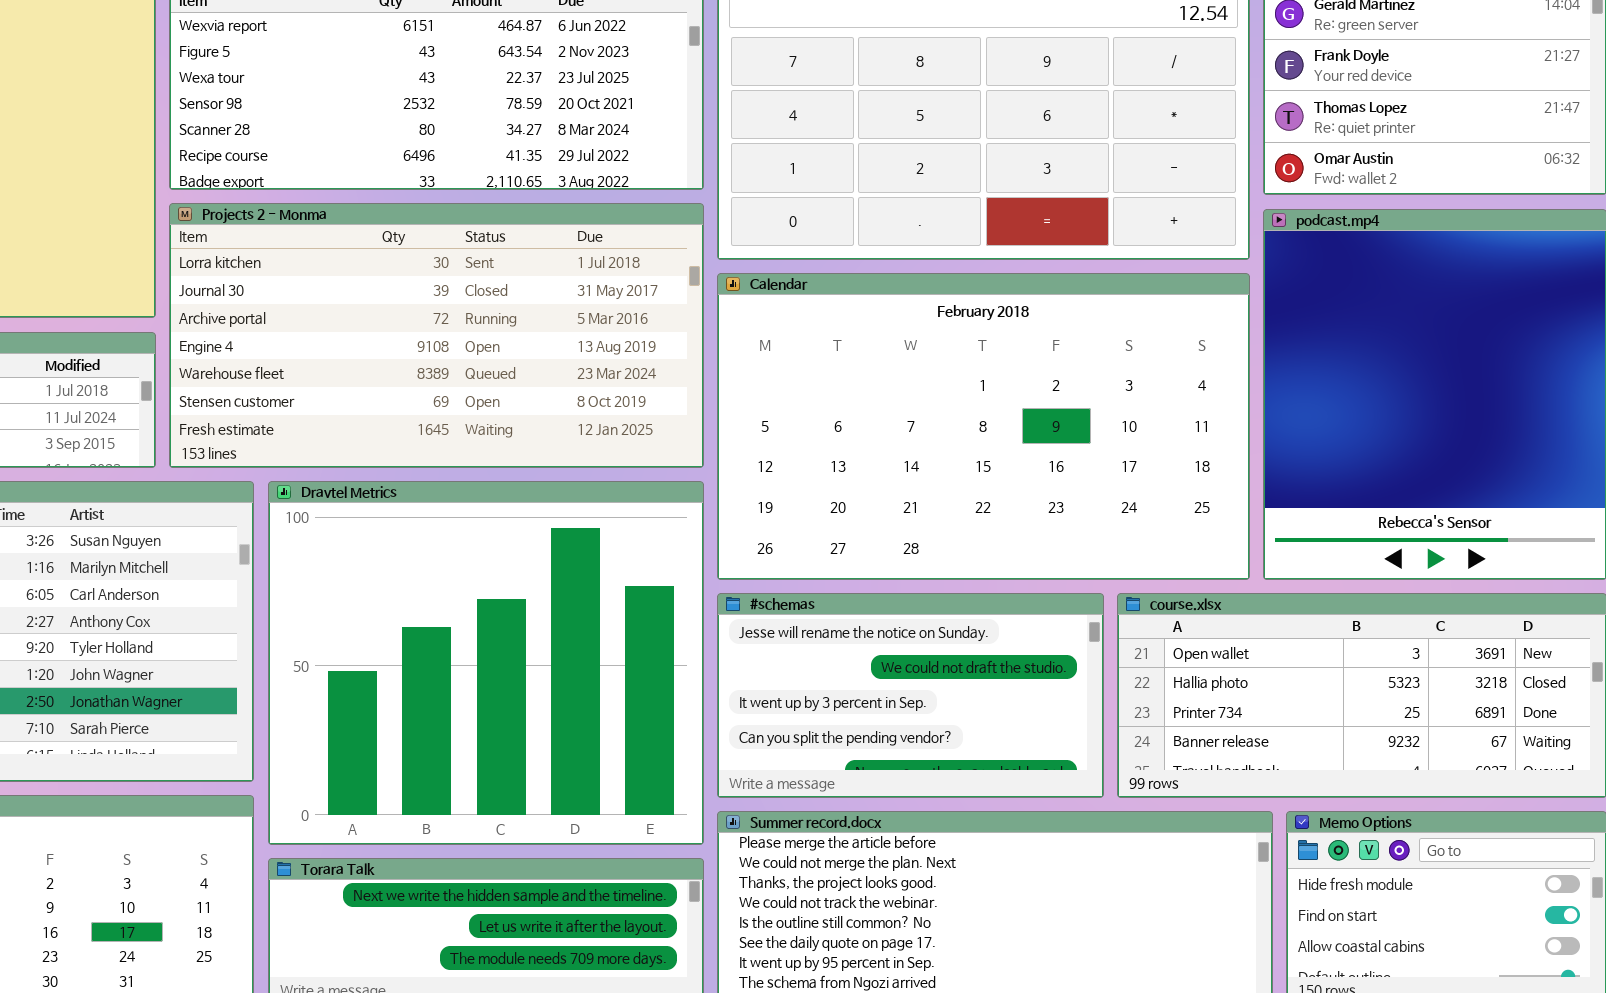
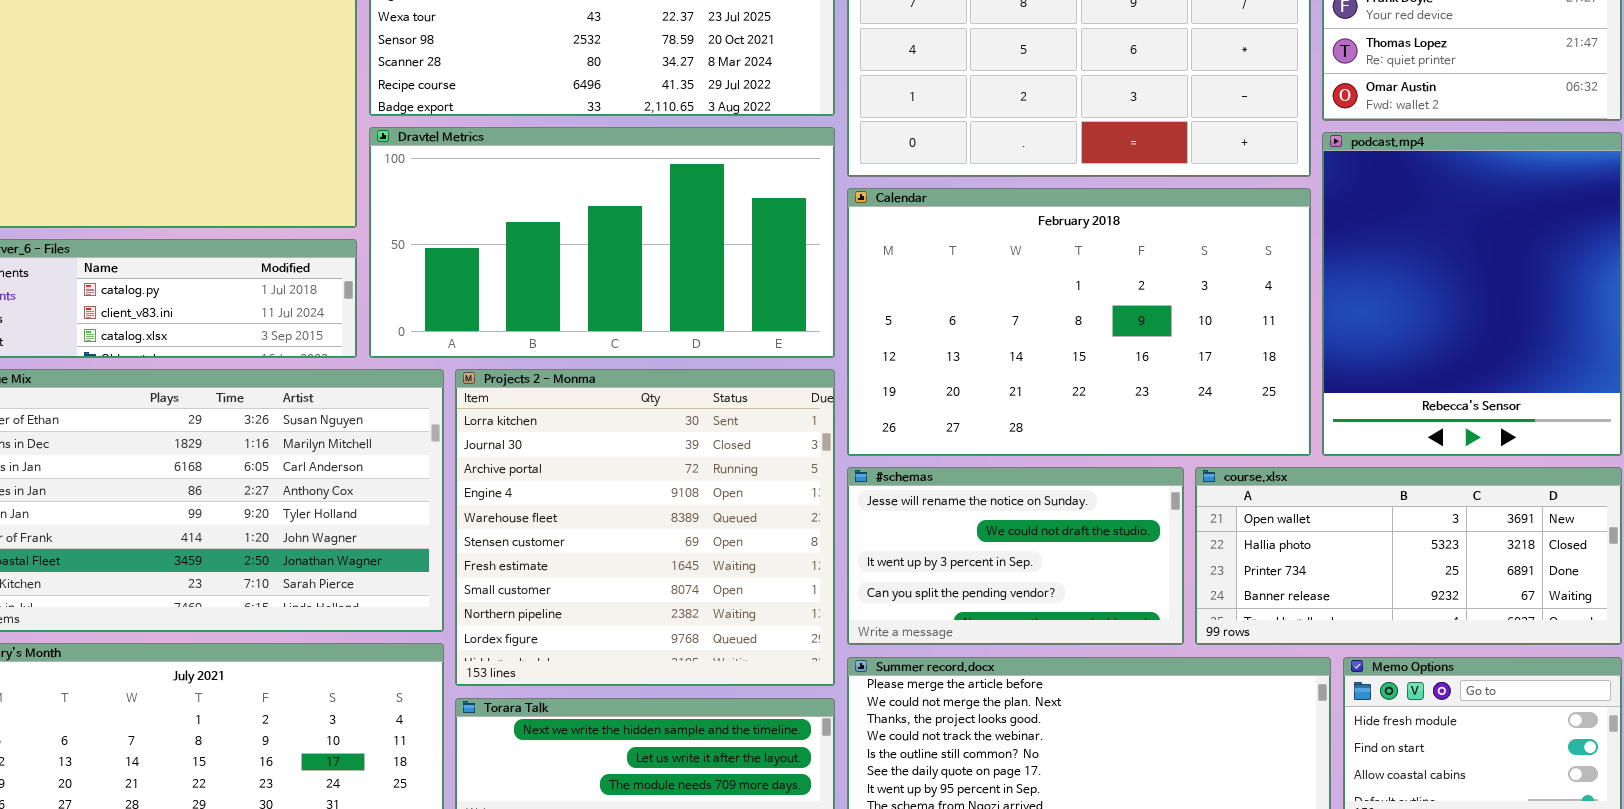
Projects 2 - Monma: [169,203,704,468] -> [455,369,835,686], moved, resized
Dravtel Metrics: [268,481,704,845] -> [369,127,835,358], moved, resized

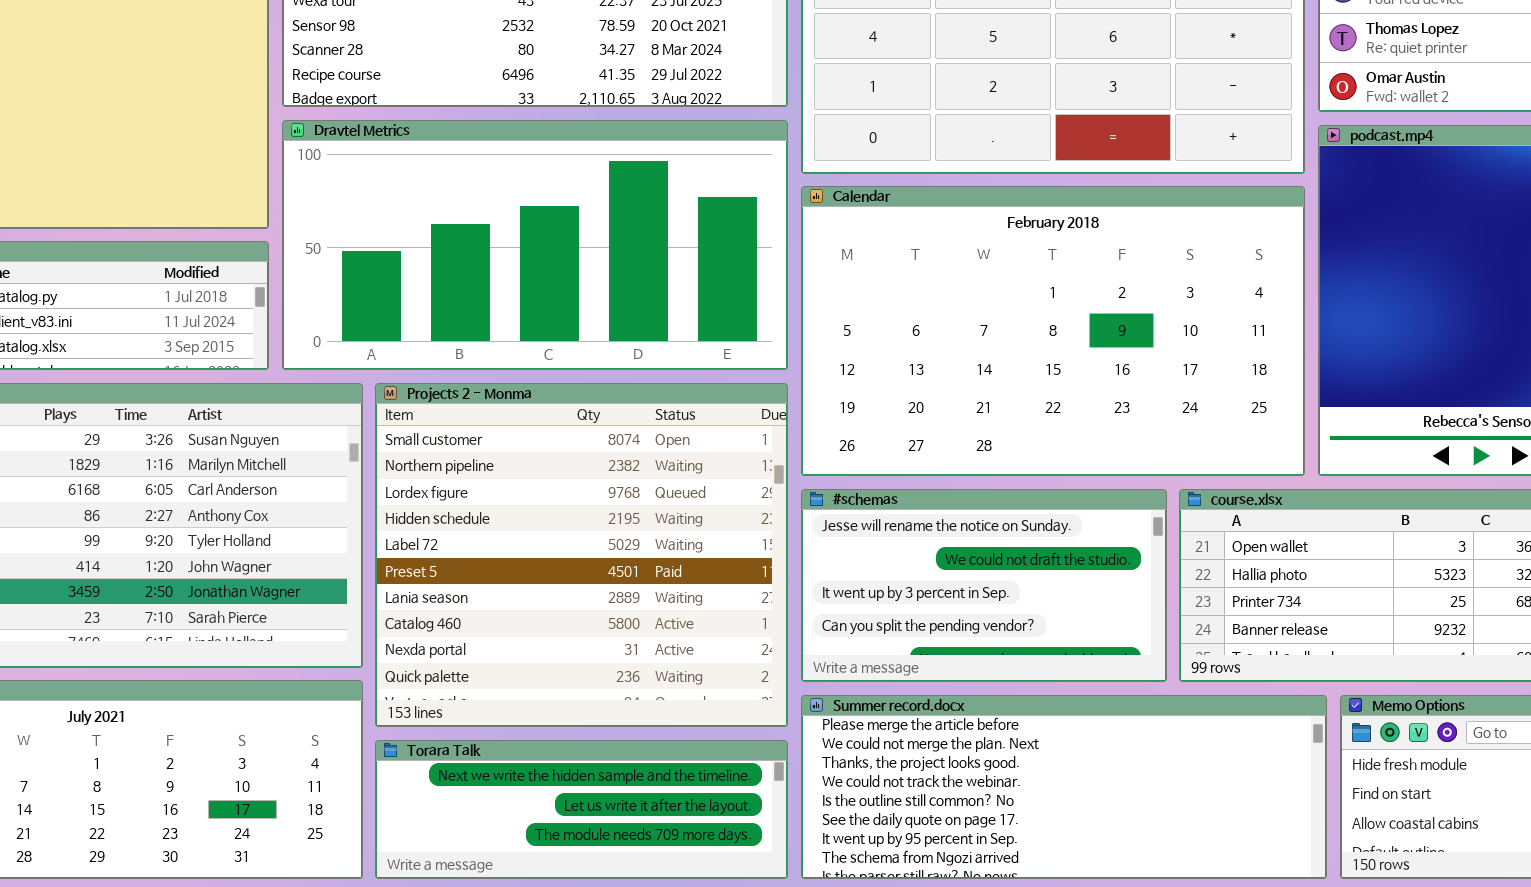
Projects 2 - Monma: [455,369,835,686] -> [375,383,788,727], scrolled down 7 rows

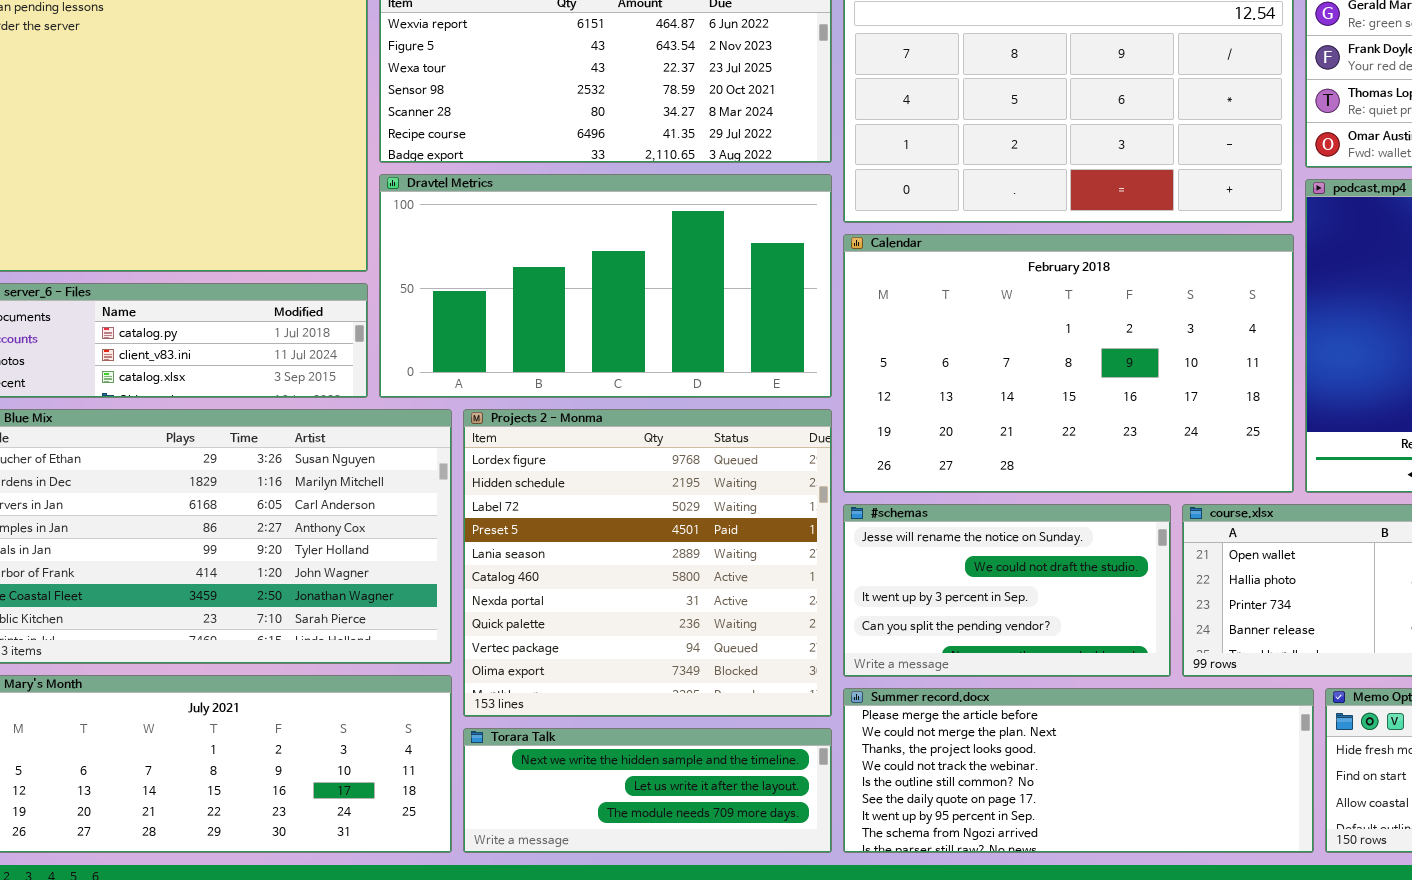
Projects 2 - Monma: [375,383,788,727] -> [463,409,832,717], scrolled down 2 rows

